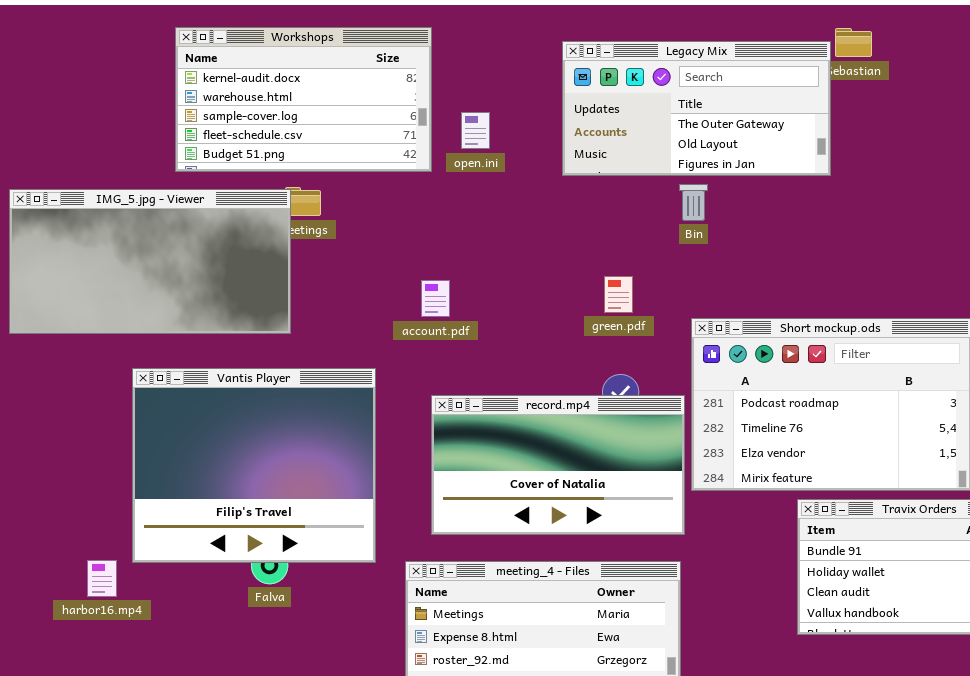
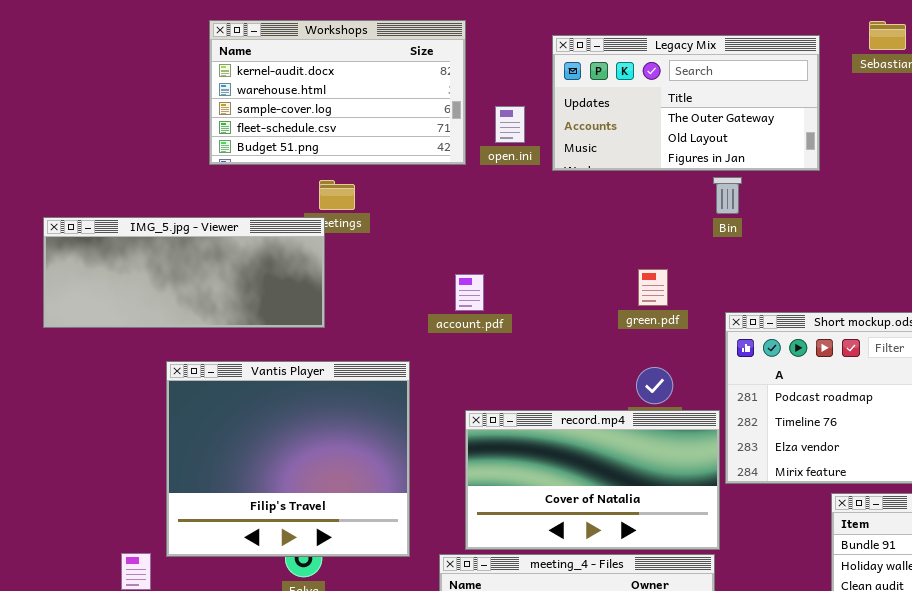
Legacy Mix: [562,41,831,176] -> [552,35,820,171], moved
IMG_5.jpg - Viewer: [9,189,291,334] -> [43,217,325,328], resized
record.mp4: [431,395,685,535] -> [465,410,720,550], moved

